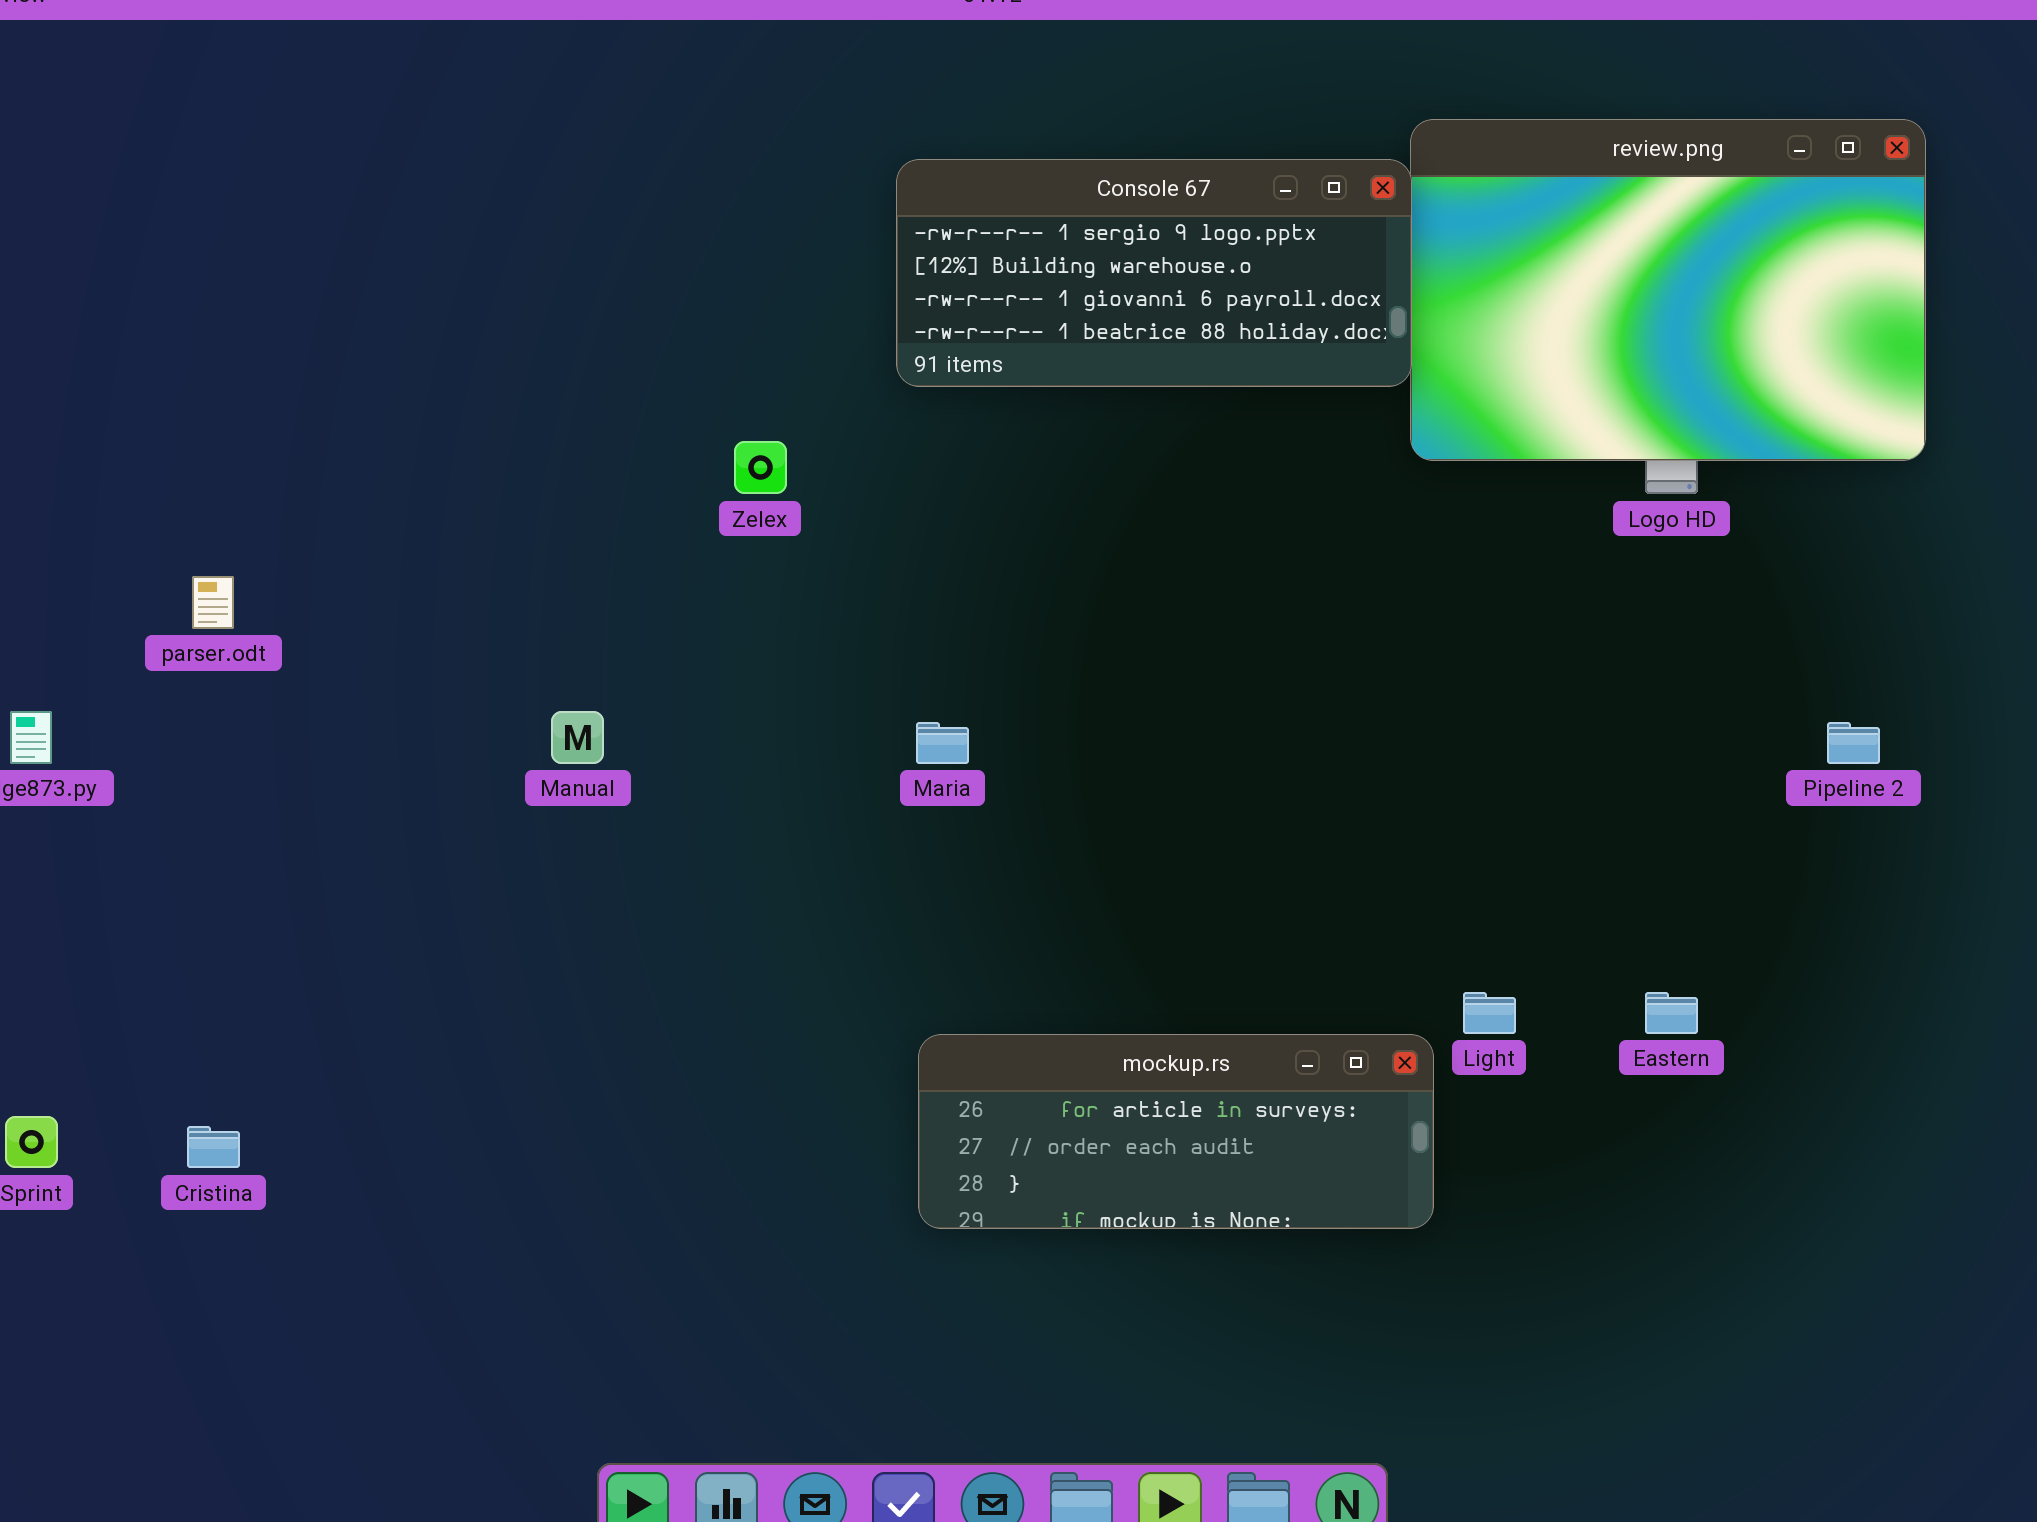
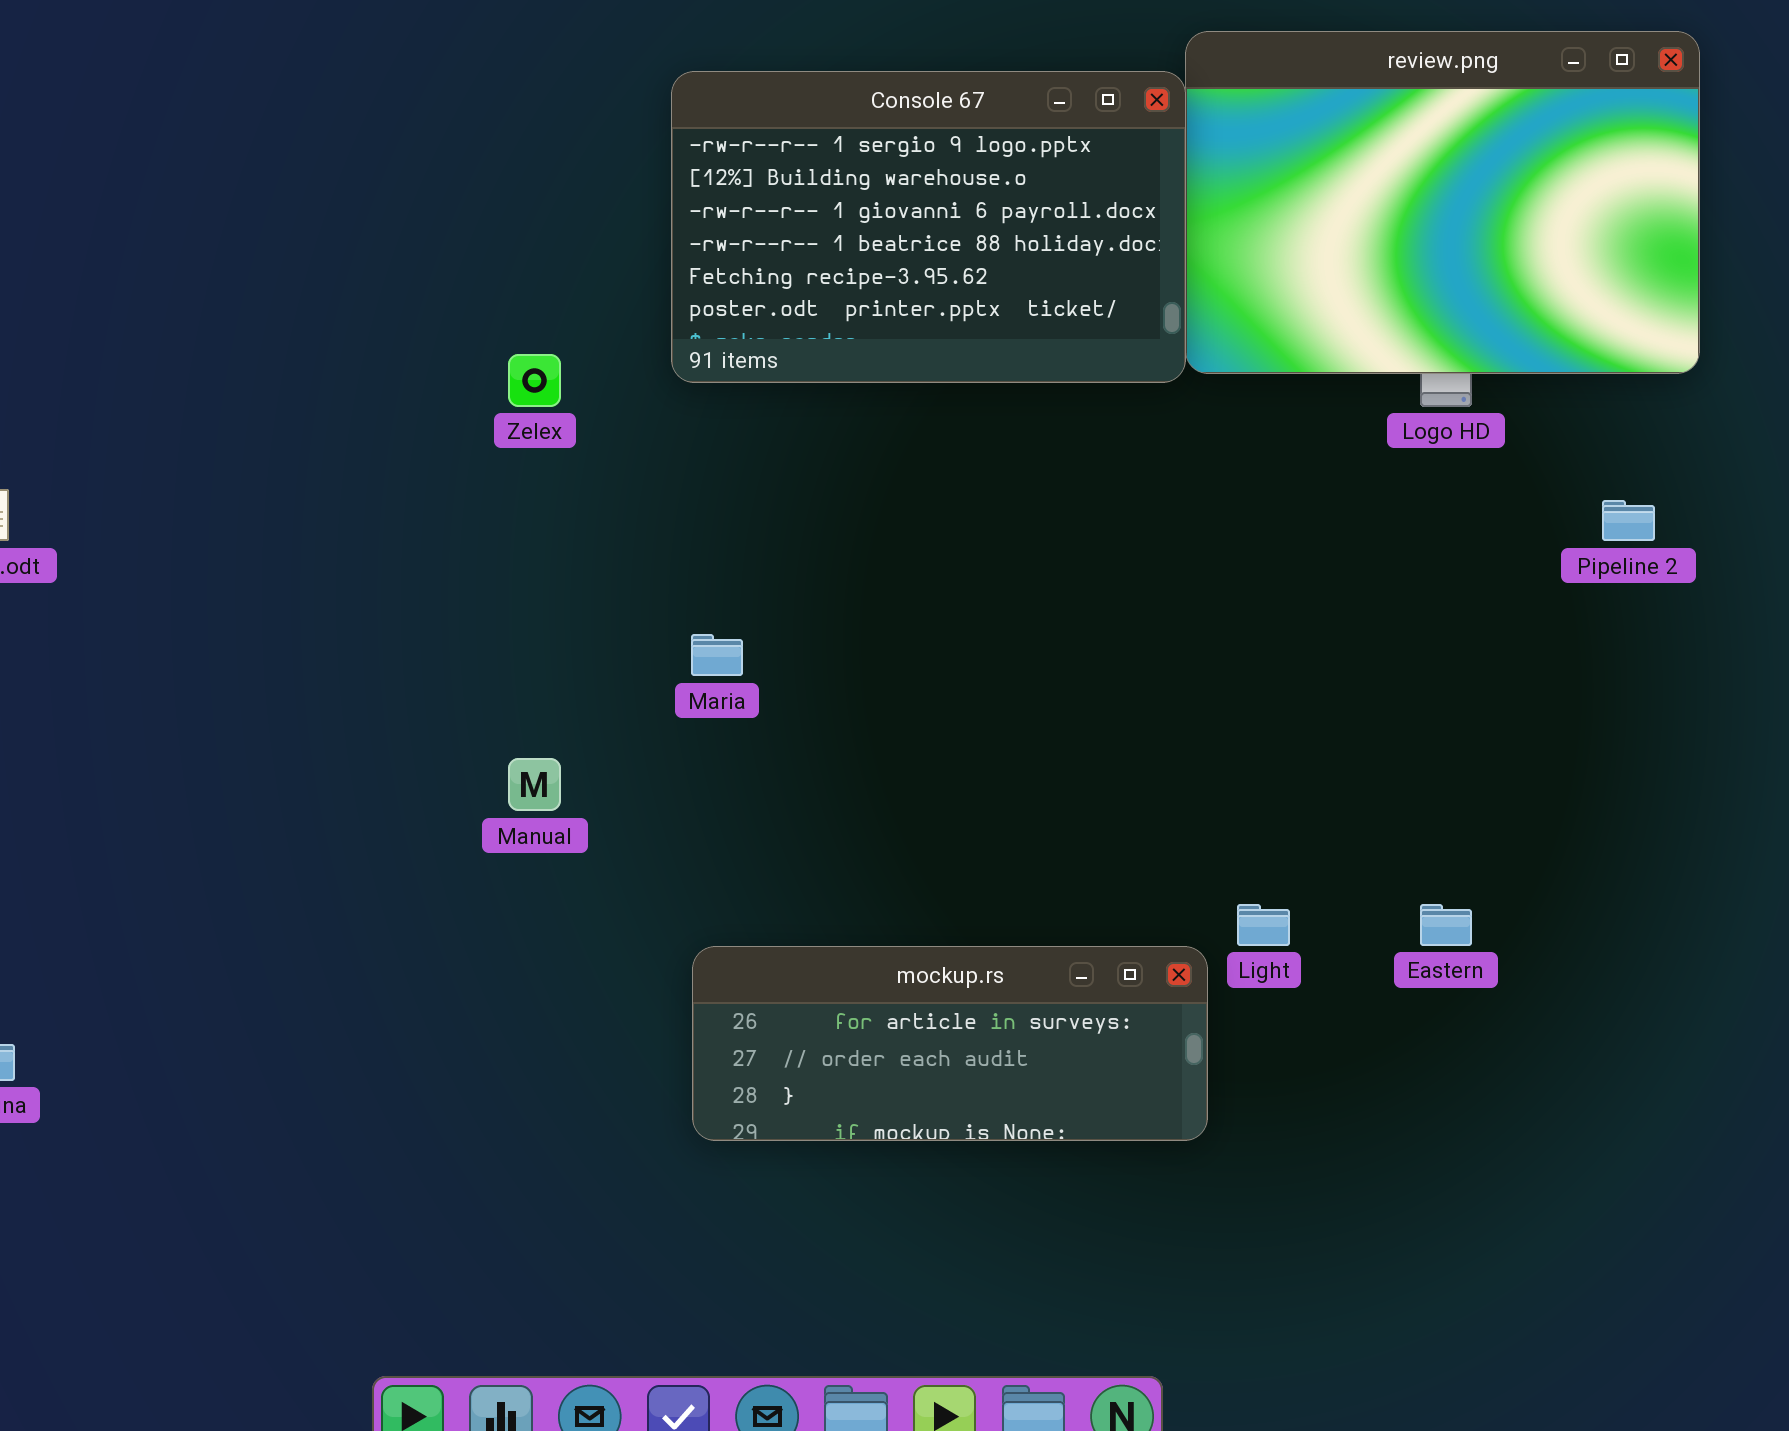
Console 67: [896,159,1412,387] -> [671,71,1186,383], resized
Manual: [551,711,604,764] -> [508,758,561,811], moved
Pipeline 2: [1827,722,1880,764] -> [1602,500,1655,541], moved

